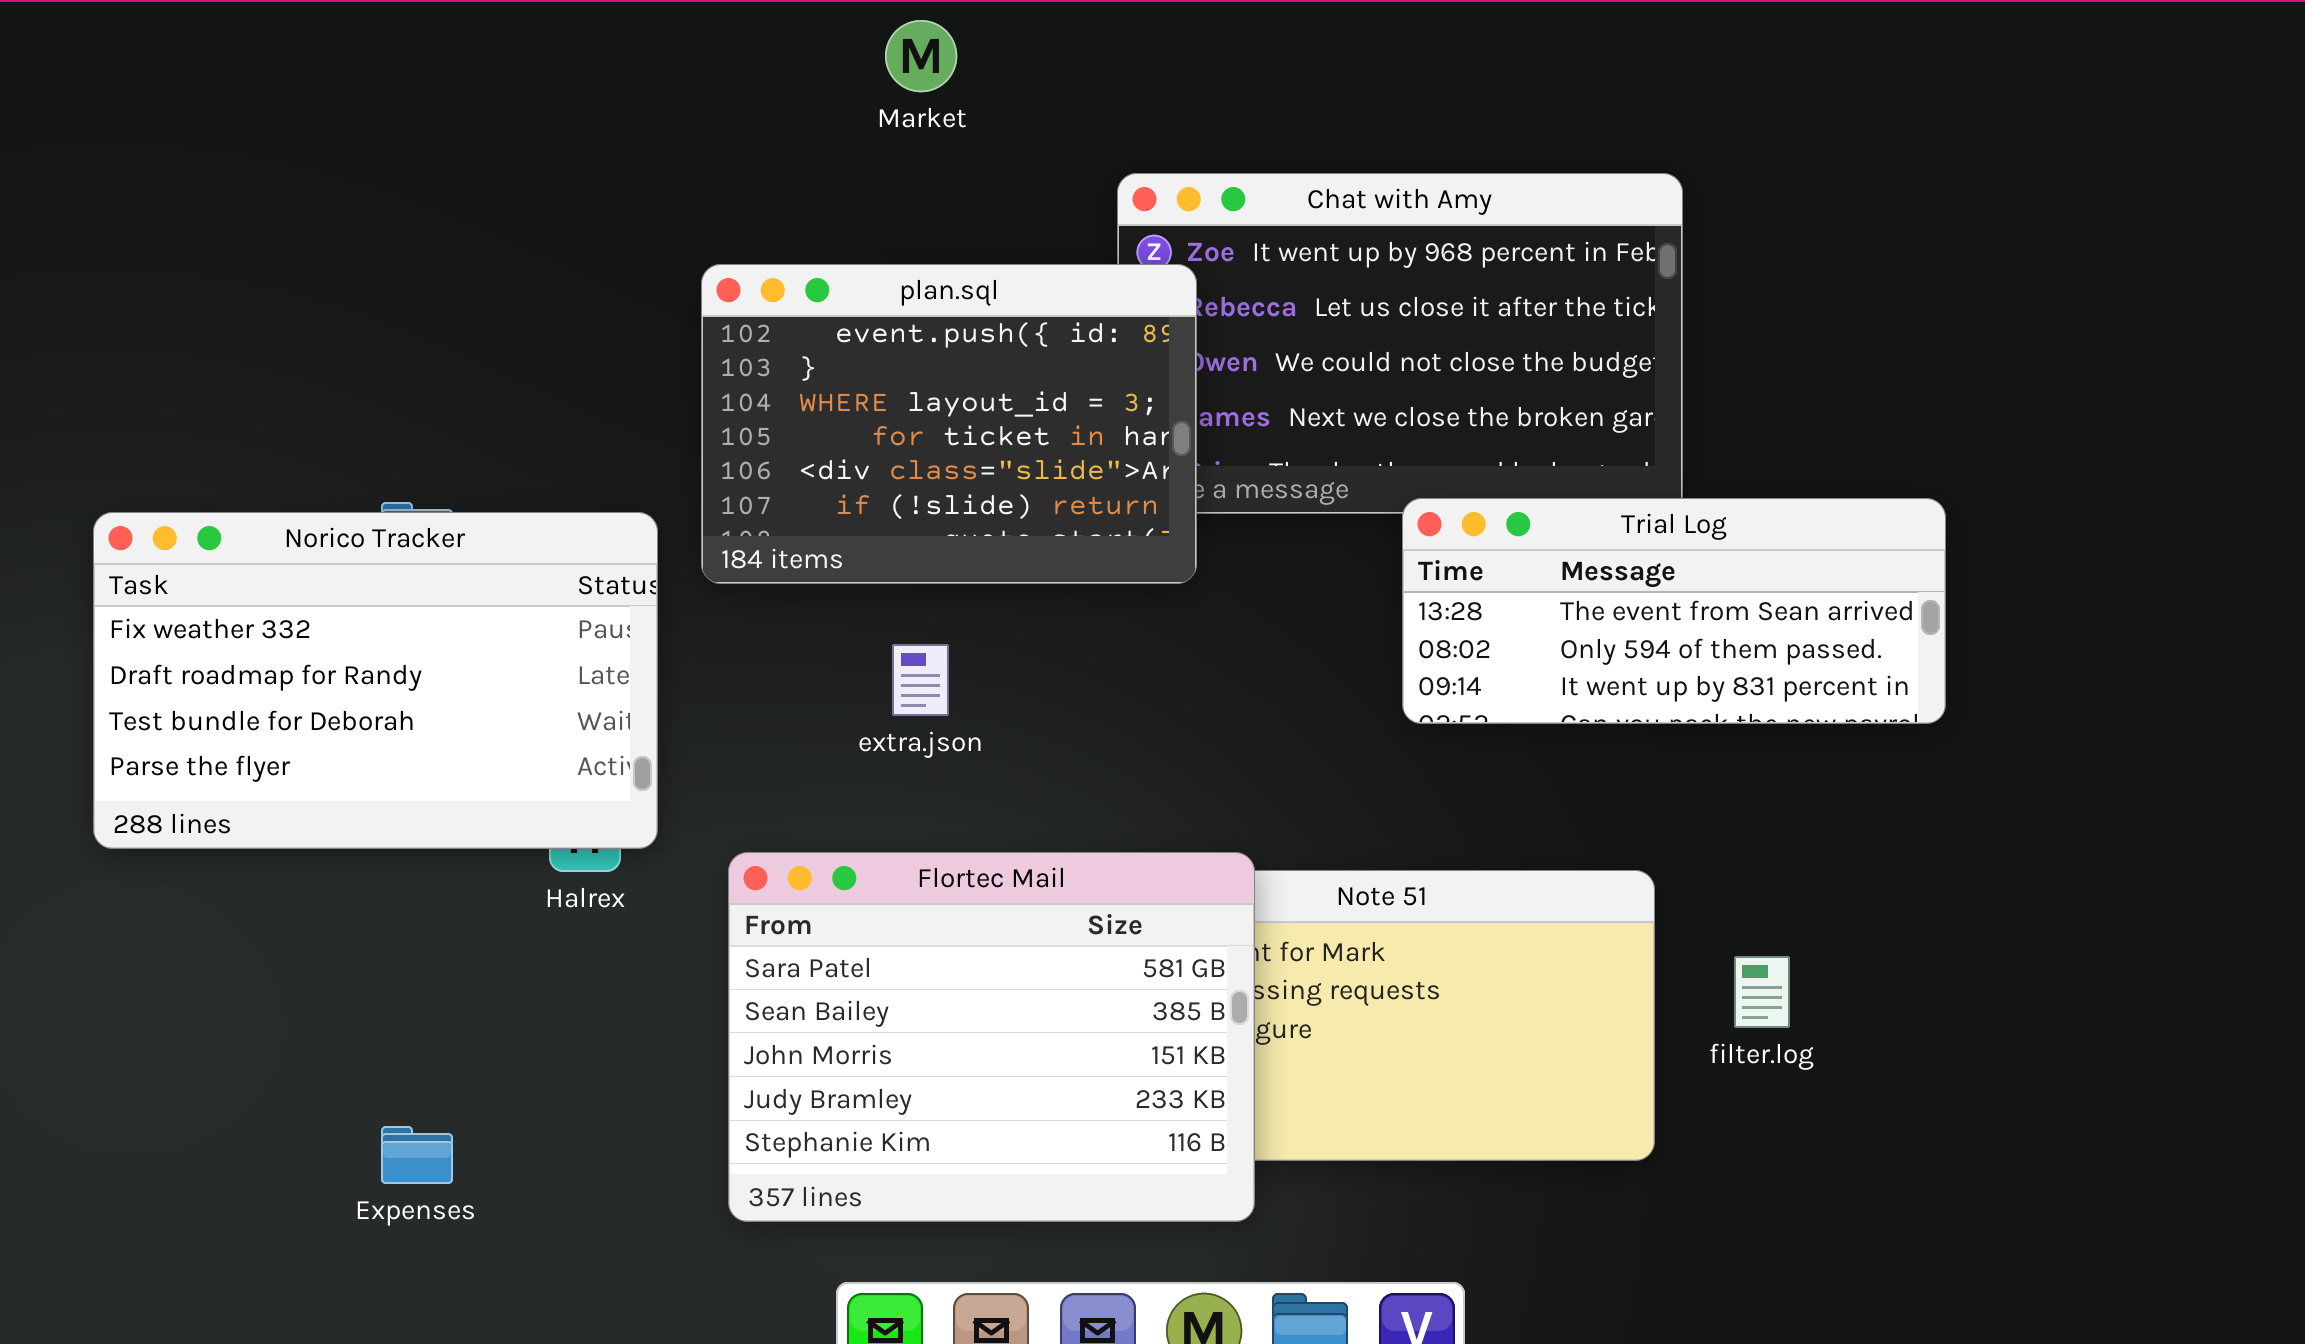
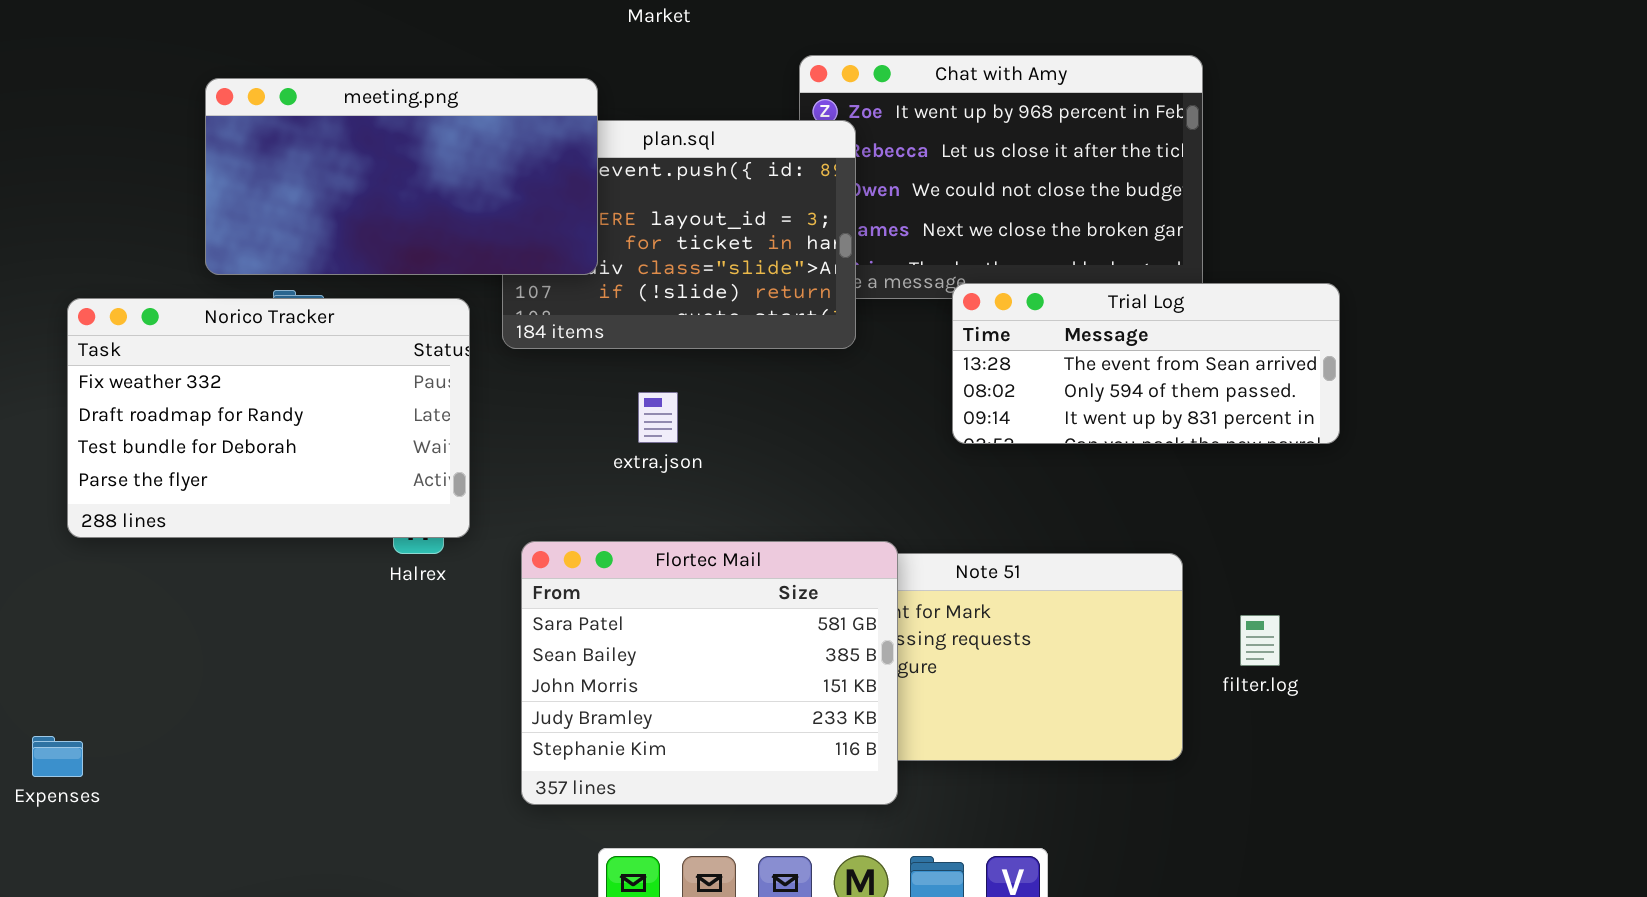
meeting.png: none -> [205,78,598,275], opened
Trial Log: [1402,498,1946,724] -> [952,283,1340,444], moved
Expenses: [381,1126,453,1184] -> [32,736,83,777], moved

